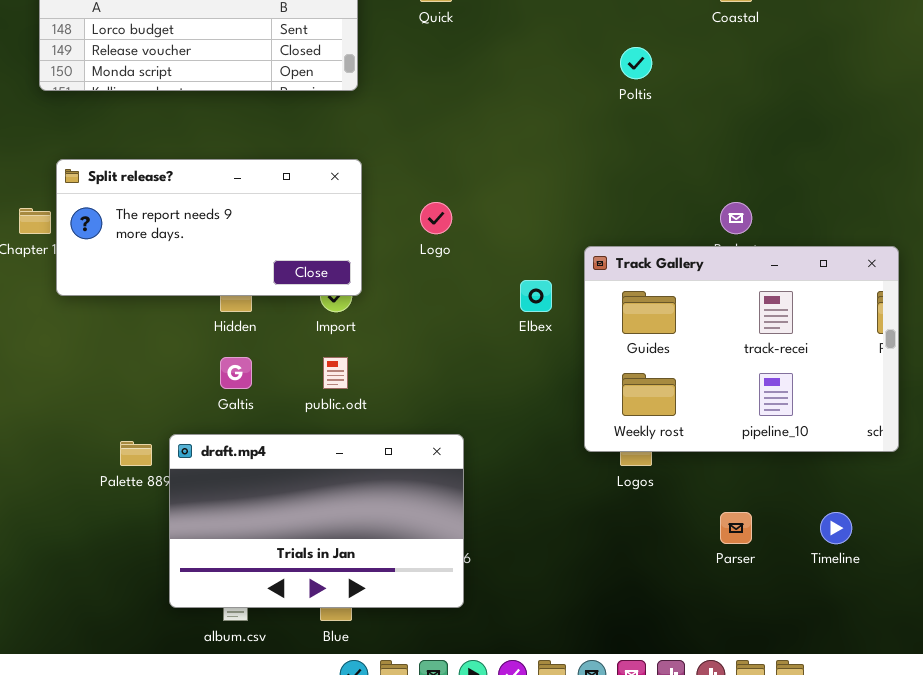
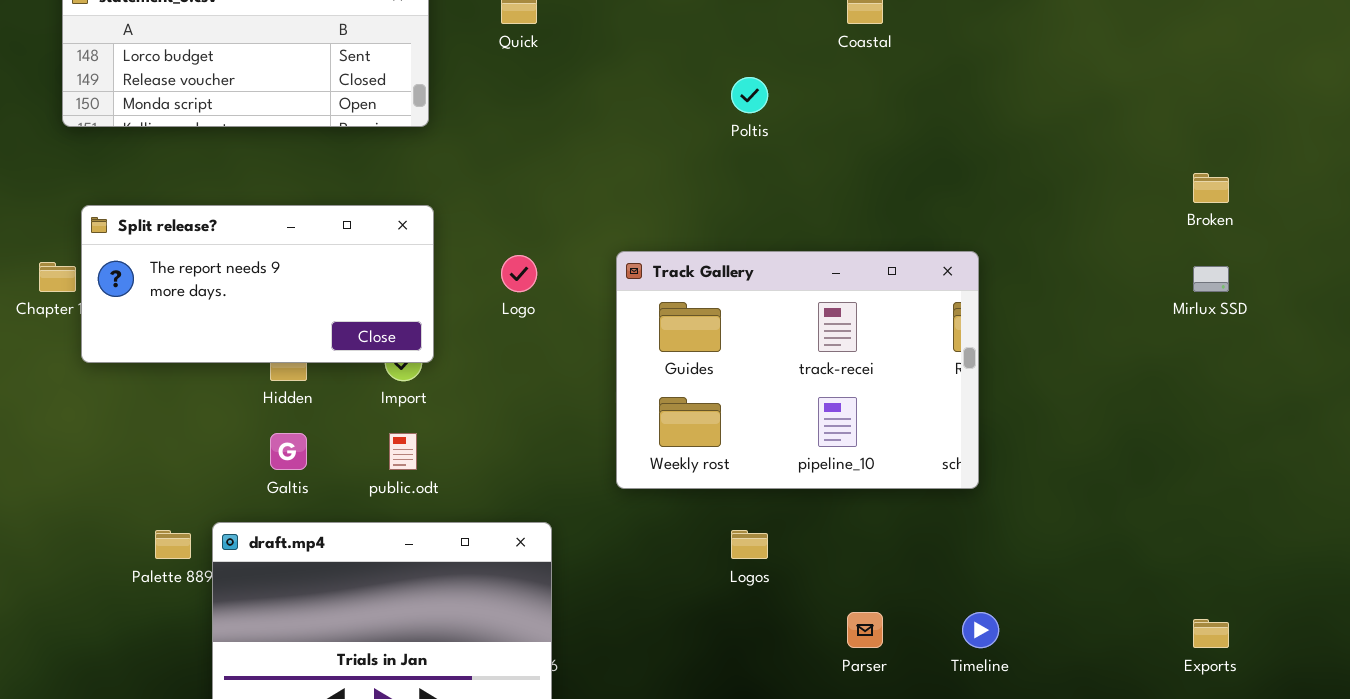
Track Gallery: [584,246,899,452] -> [616,251,979,489], moved

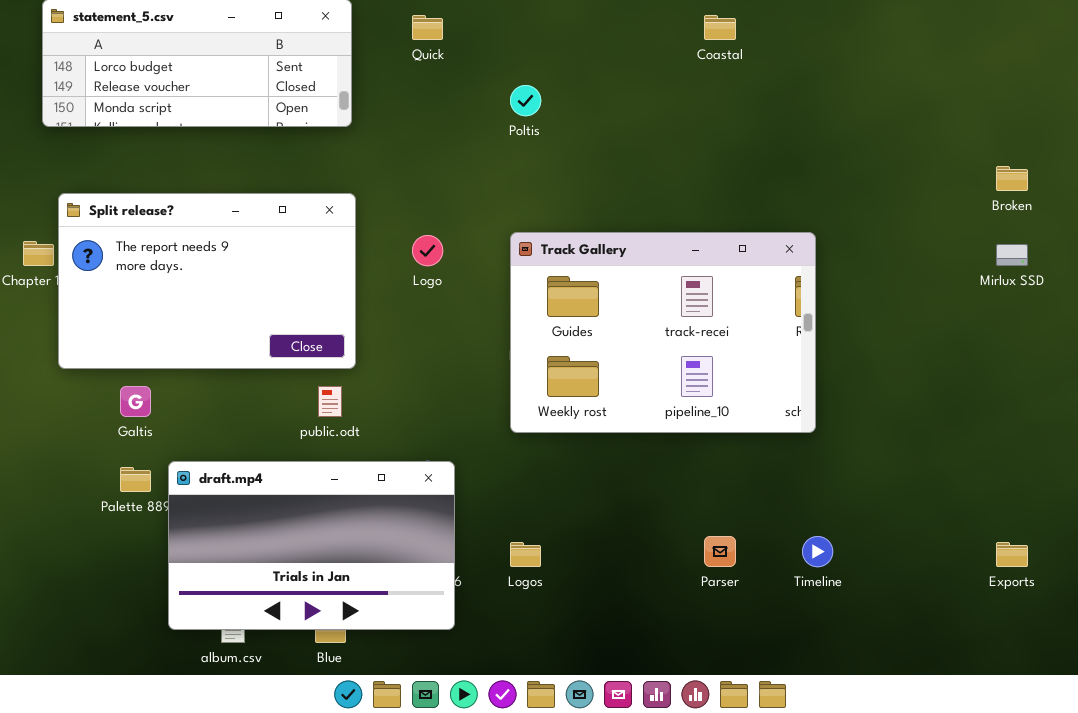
Poltis: [731,77,768,113] -> [510,85,541,116], moved
Split release?: [81,205,434,363] -> [58,193,356,369], resized
Galtis: [270,433,307,470] -> [120,386,151,417], moved
Logos: [731,530,768,559] -> [510,542,541,567], moved

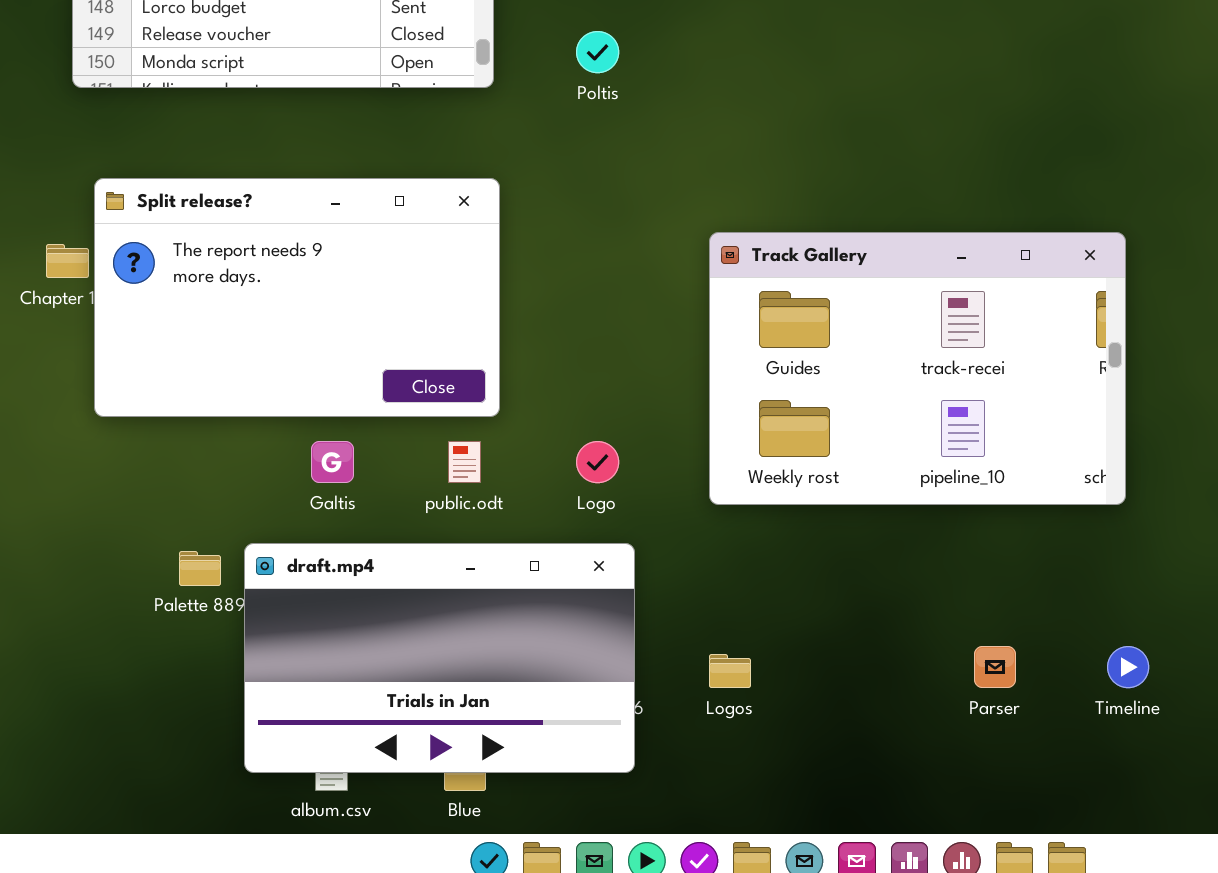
Poltis: [510,85,541,116] -> [576,31,619,73], moved
Logo: [412,235,443,266] -> [576,441,619,483], moved
Galtis: [120,386,151,417] -> [311,441,354,483], moved

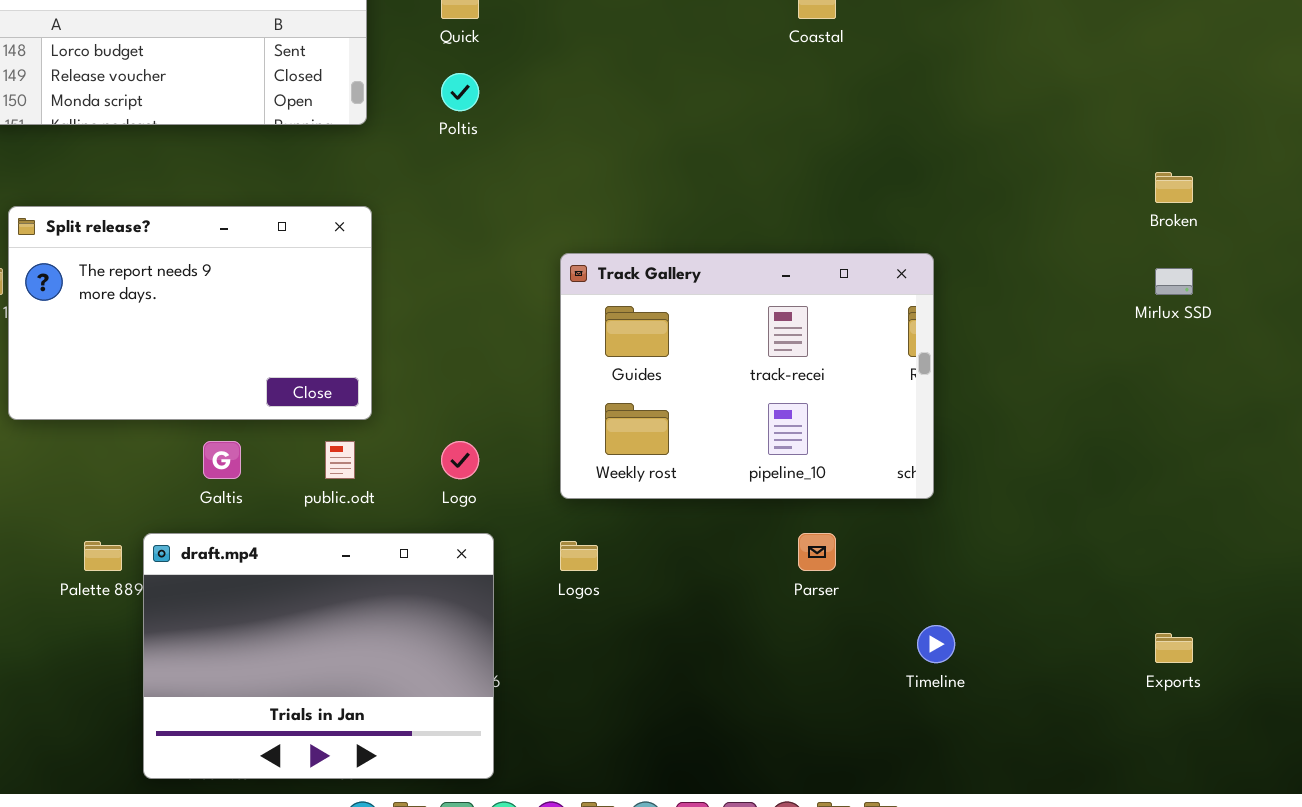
draft.mp4: [244,543,635,773] -> [143,533,494,779], resized
Parser: [974,646,1016,688] -> [798,533,836,571], moved
Logos: [709,654,751,688] -> [560,541,598,571], moved

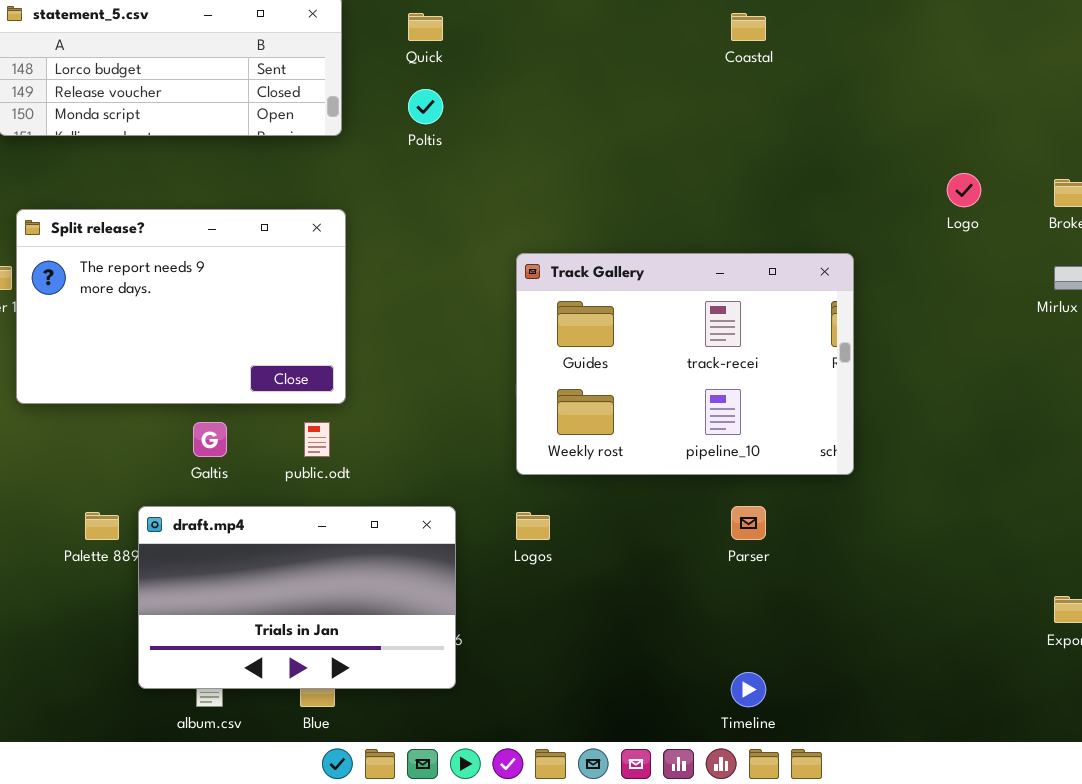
Logo: [441,441,479,479] -> [947,173,981,207], moved
draft.mp4: [143,533,494,779] -> [138,506,456,689], resized
Timeline: [917,625,955,663] -> [731,672,766,707], moved

